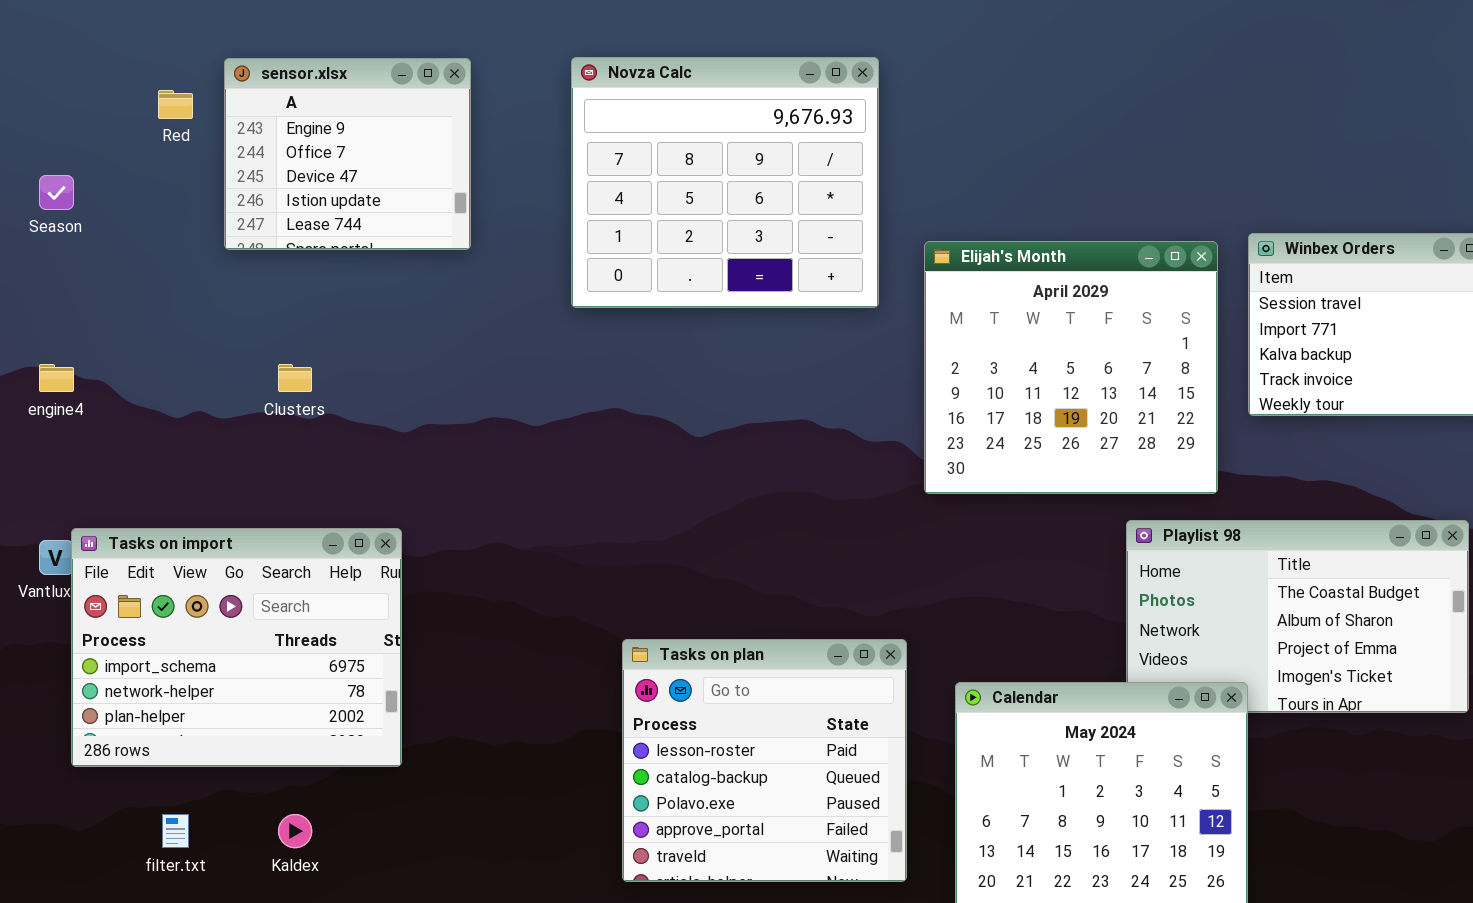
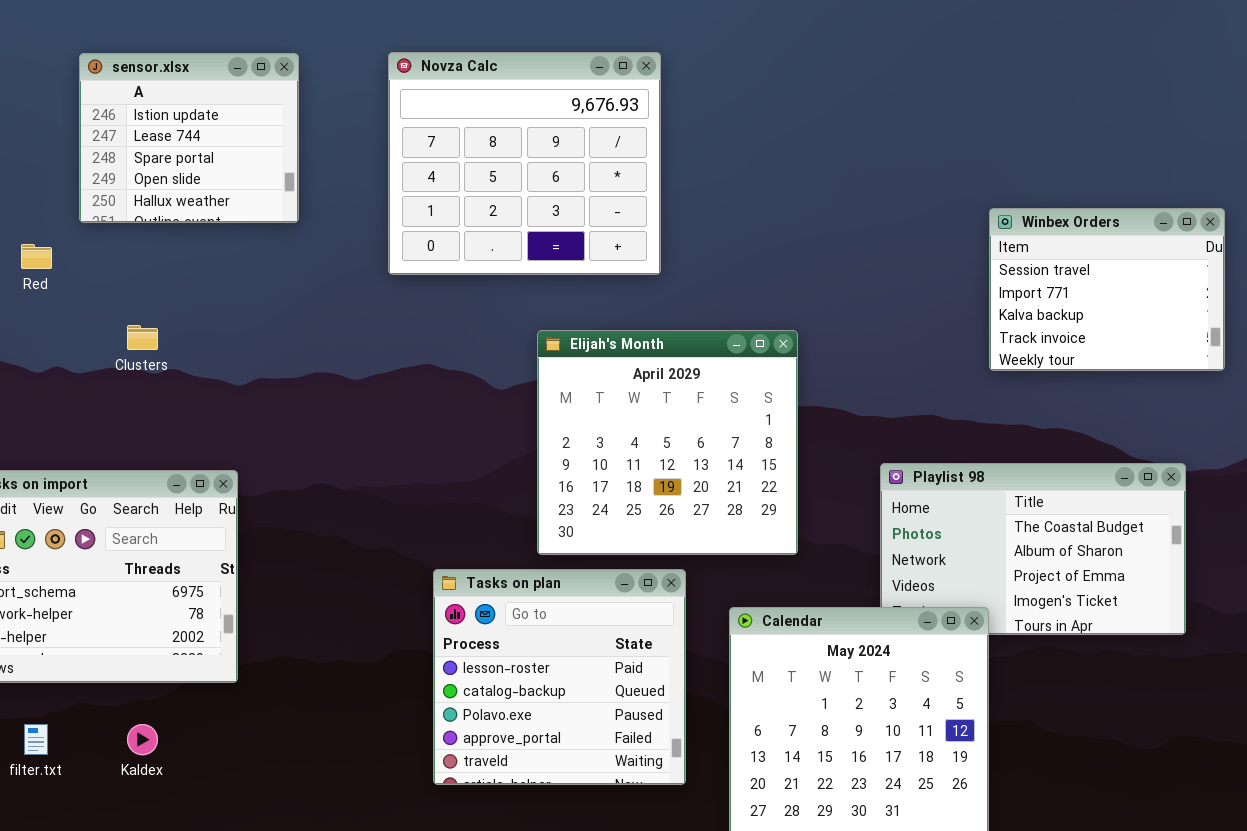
sensor.xlsx: [224,58,471,250] -> [79,53,299,223], scrolled down 3 rows
Red: [158,90,193,119] -> [21,244,52,269], moved
Elijah's Month: [924,241,1218,494] -> [537,330,798,555], moved

